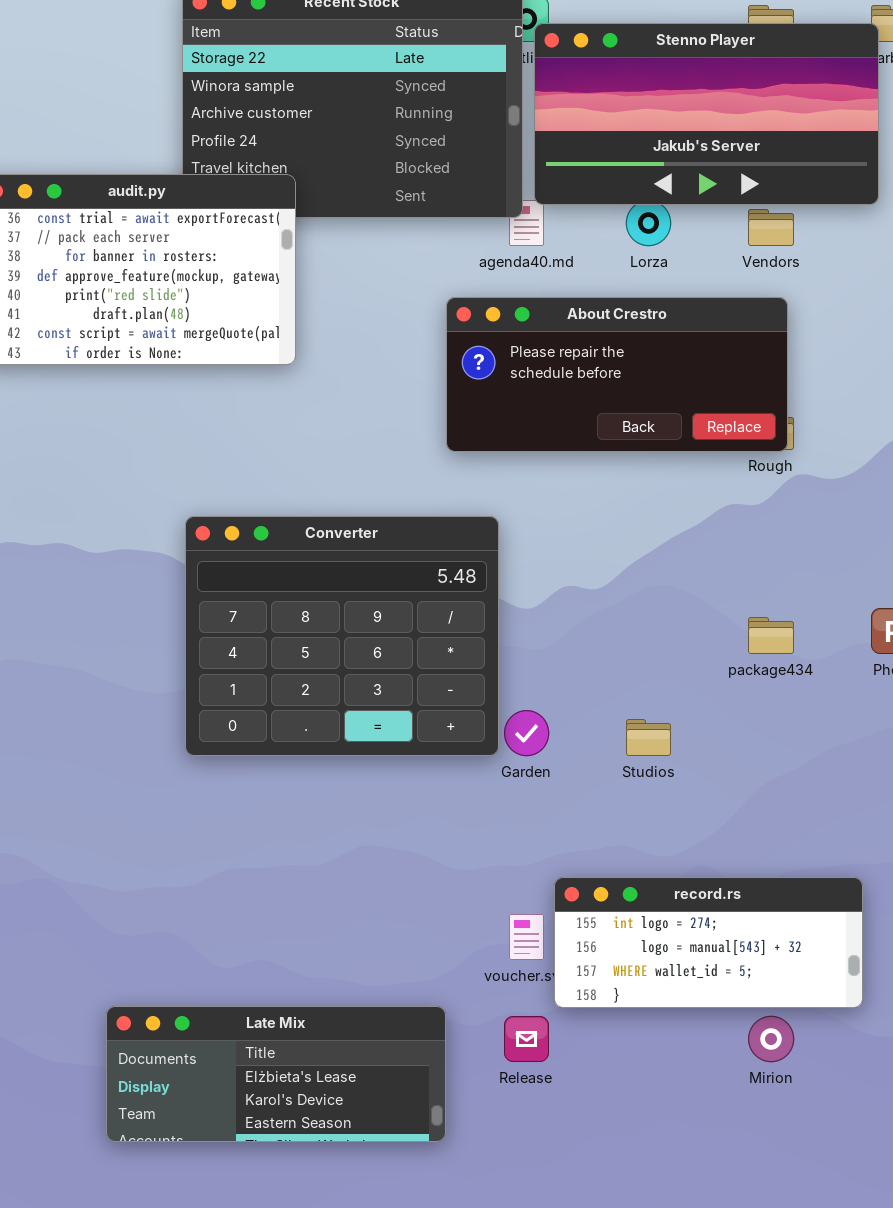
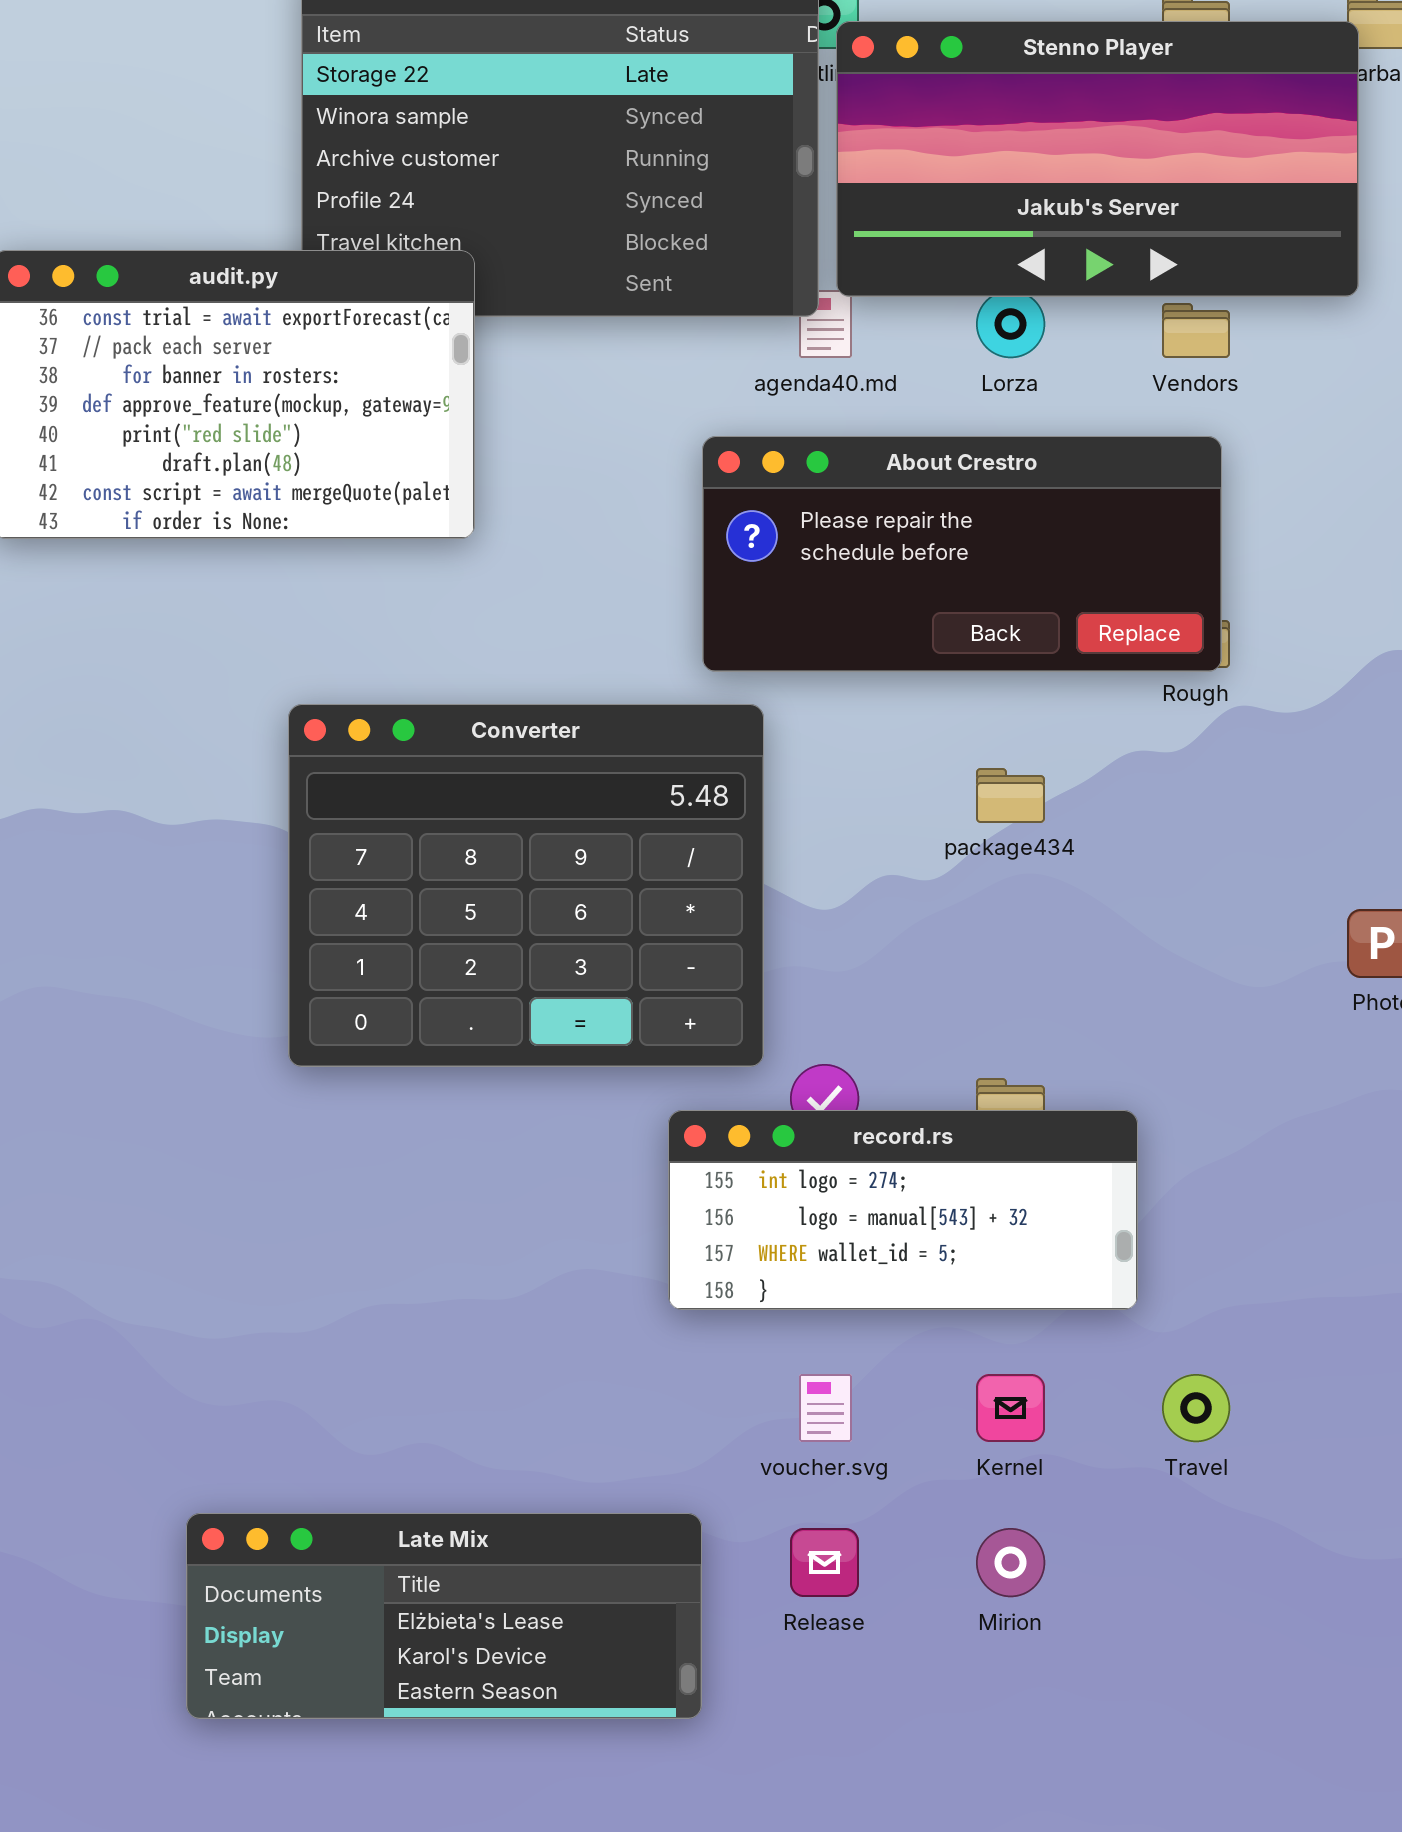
Converter: [185,516,499,756] -> [288,704,764,1067], moved
package434: [748,617,794,654] -> [976,768,1045,823], moved
record.rs: [554,877,863,1008] -> [668,1110,1138,1310], moved
Mirion: [748,1016,794,1062] -> [976,1528,1045,1597], moved

